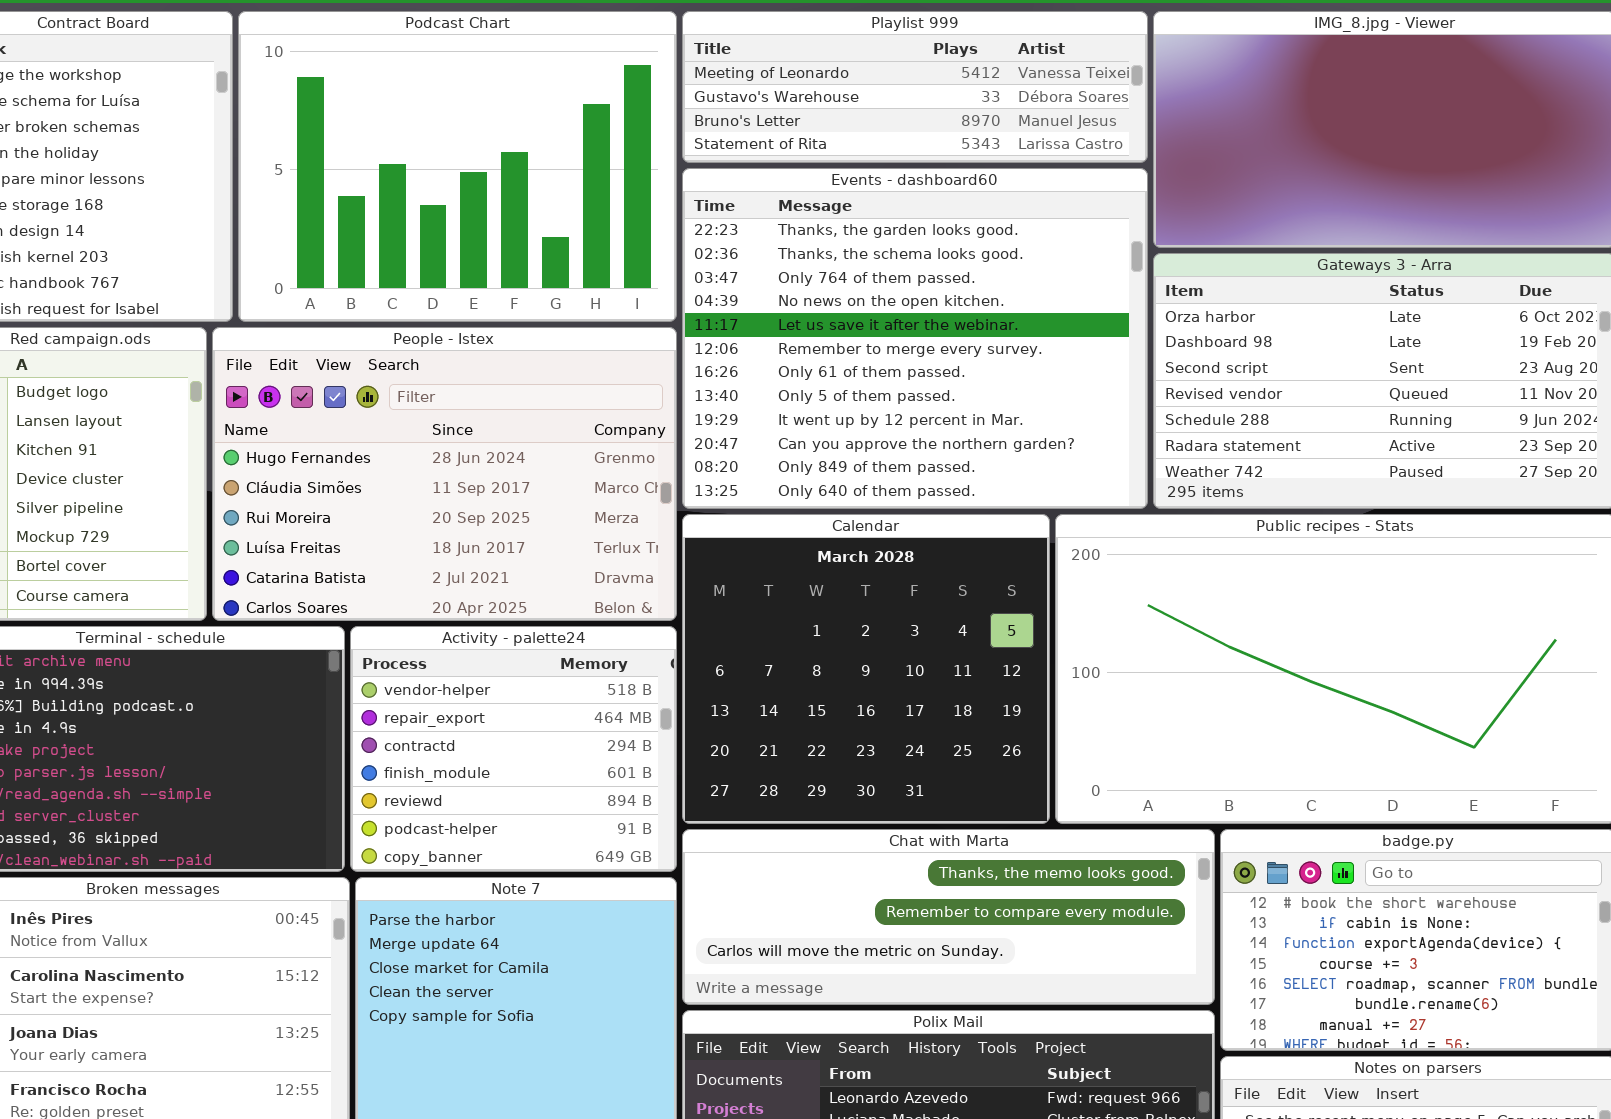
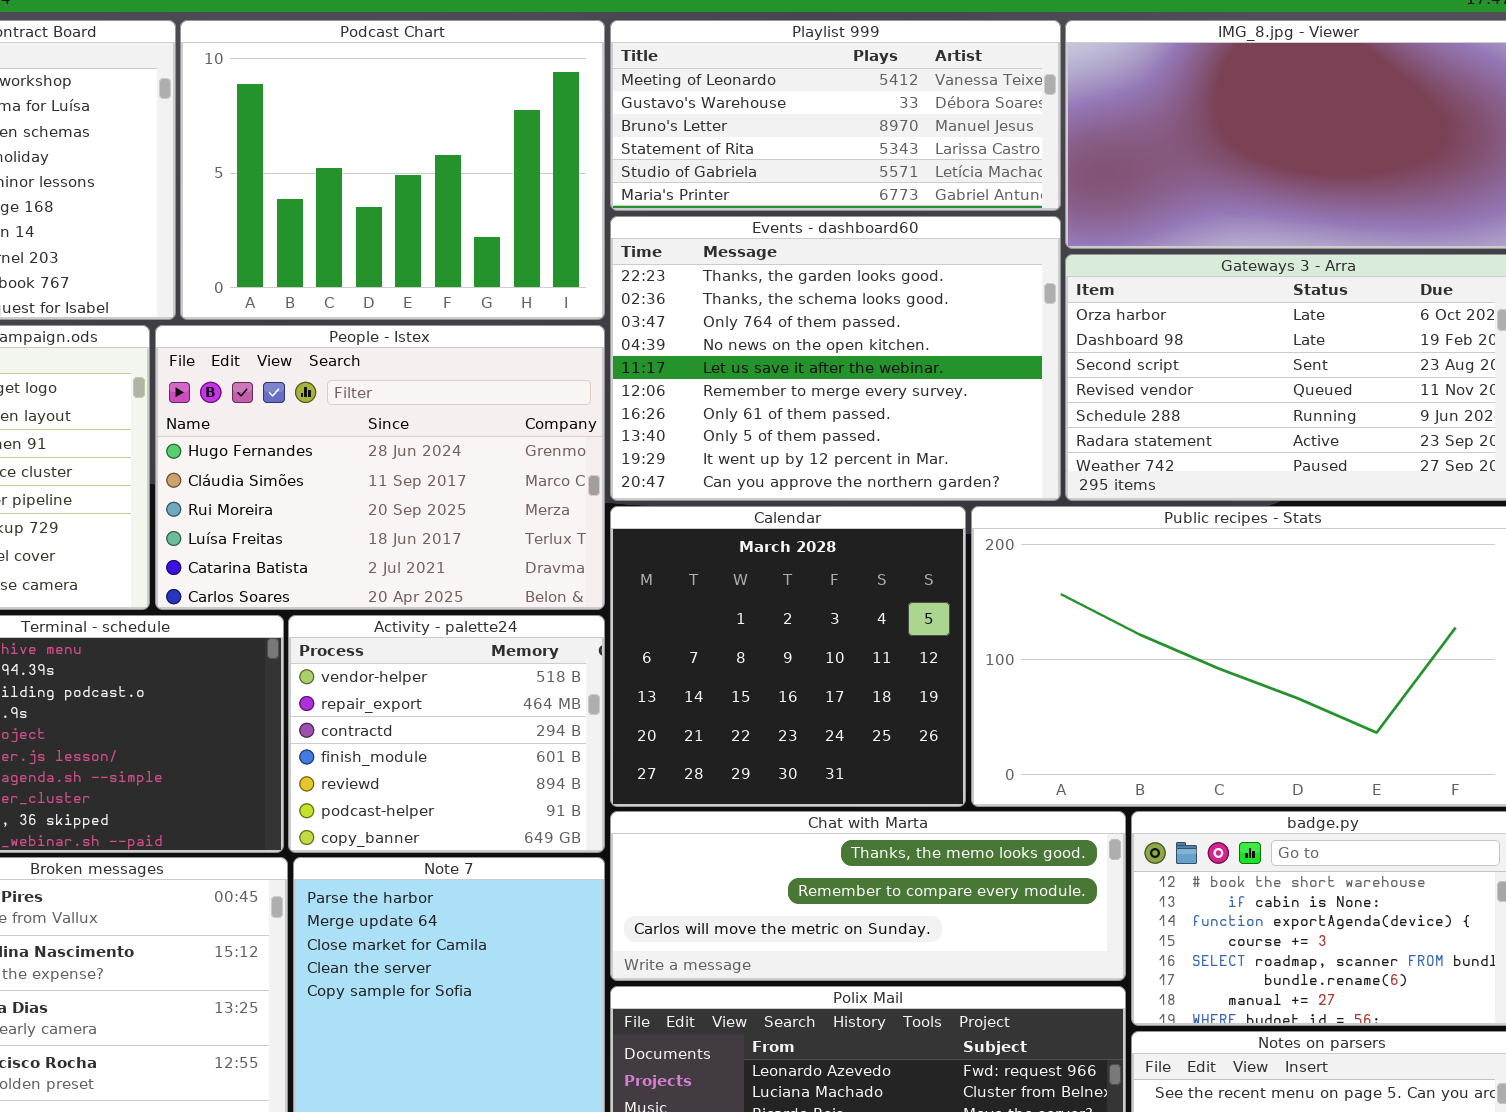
Playlist 999: [682,11,1148,163] -> [610,20,1061,211], resized
Events - dashboard60: [682,168,1148,509] -> [610,216,1061,501], resized

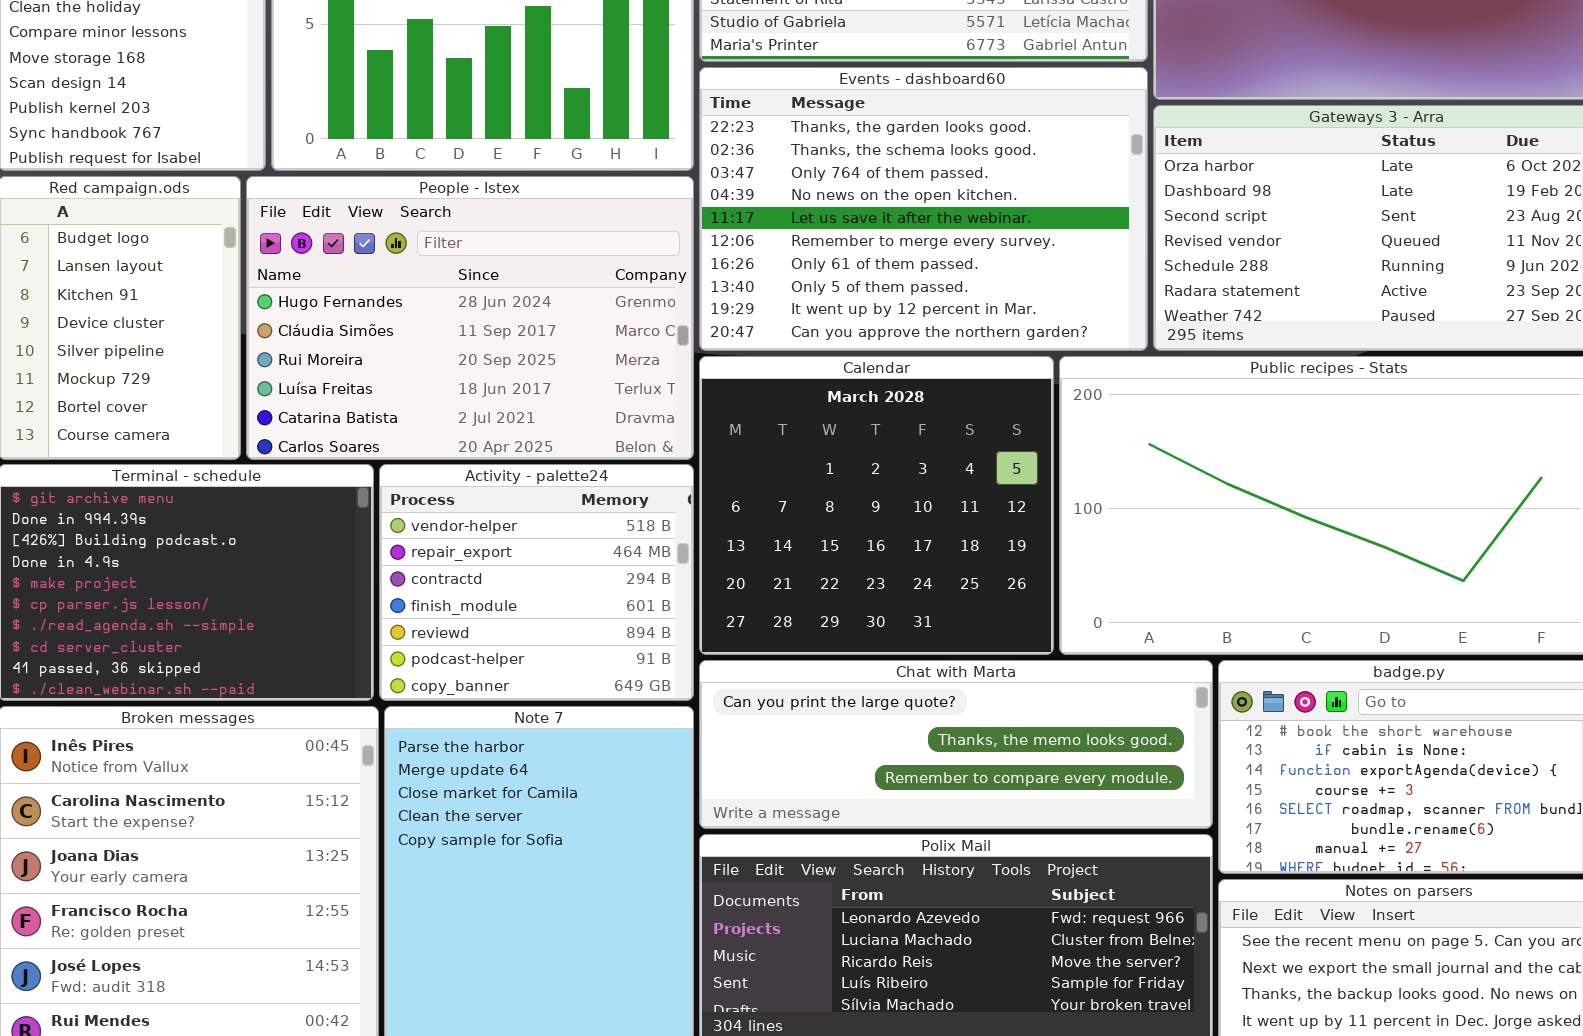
Chat with Marta: [610,811,1126,981] -> [699,660,1213,829], scrolled up 1 row

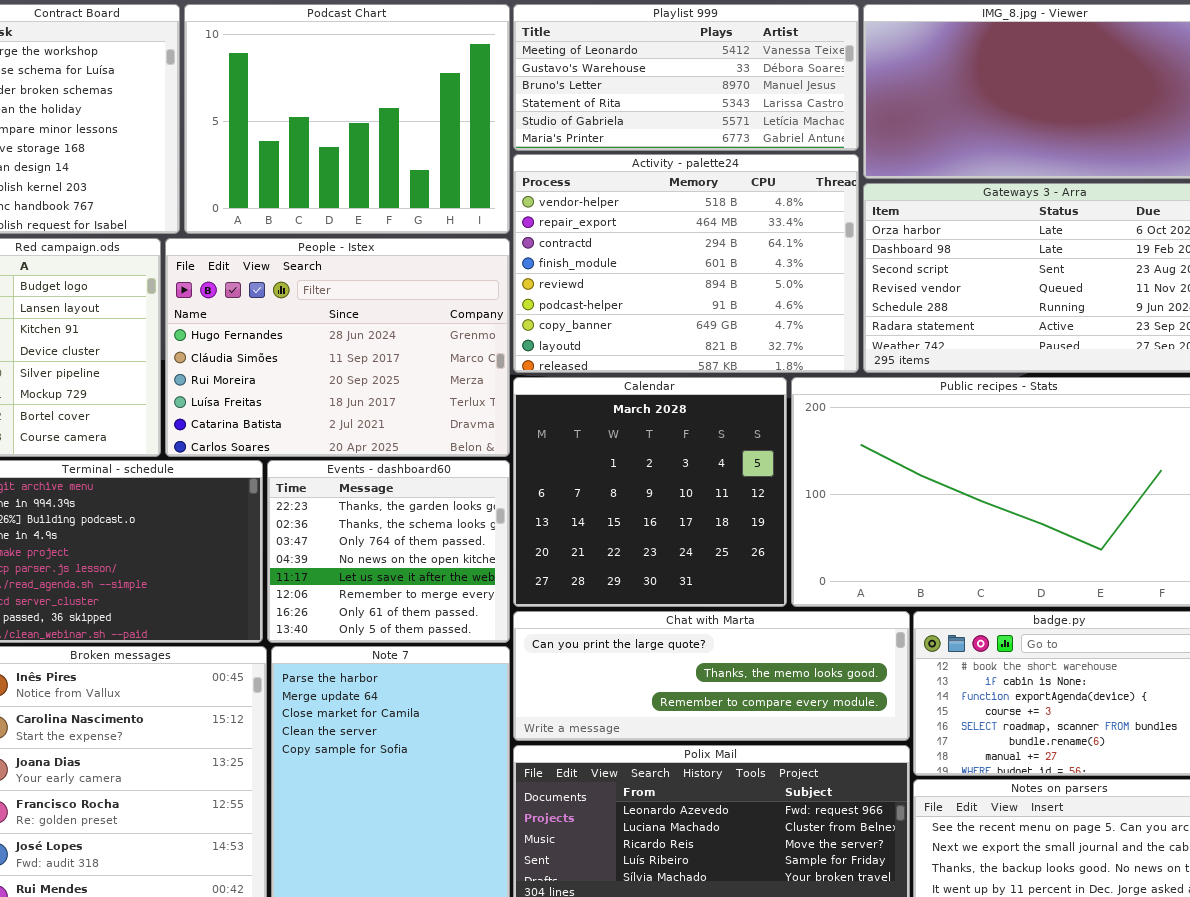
Events - dashboard60: [699,67,1148,351] -> [267,460,510,643], moved, resized
Activity - palette24: [379,464,694,701] -> [513,154,859,373], moved, resized

